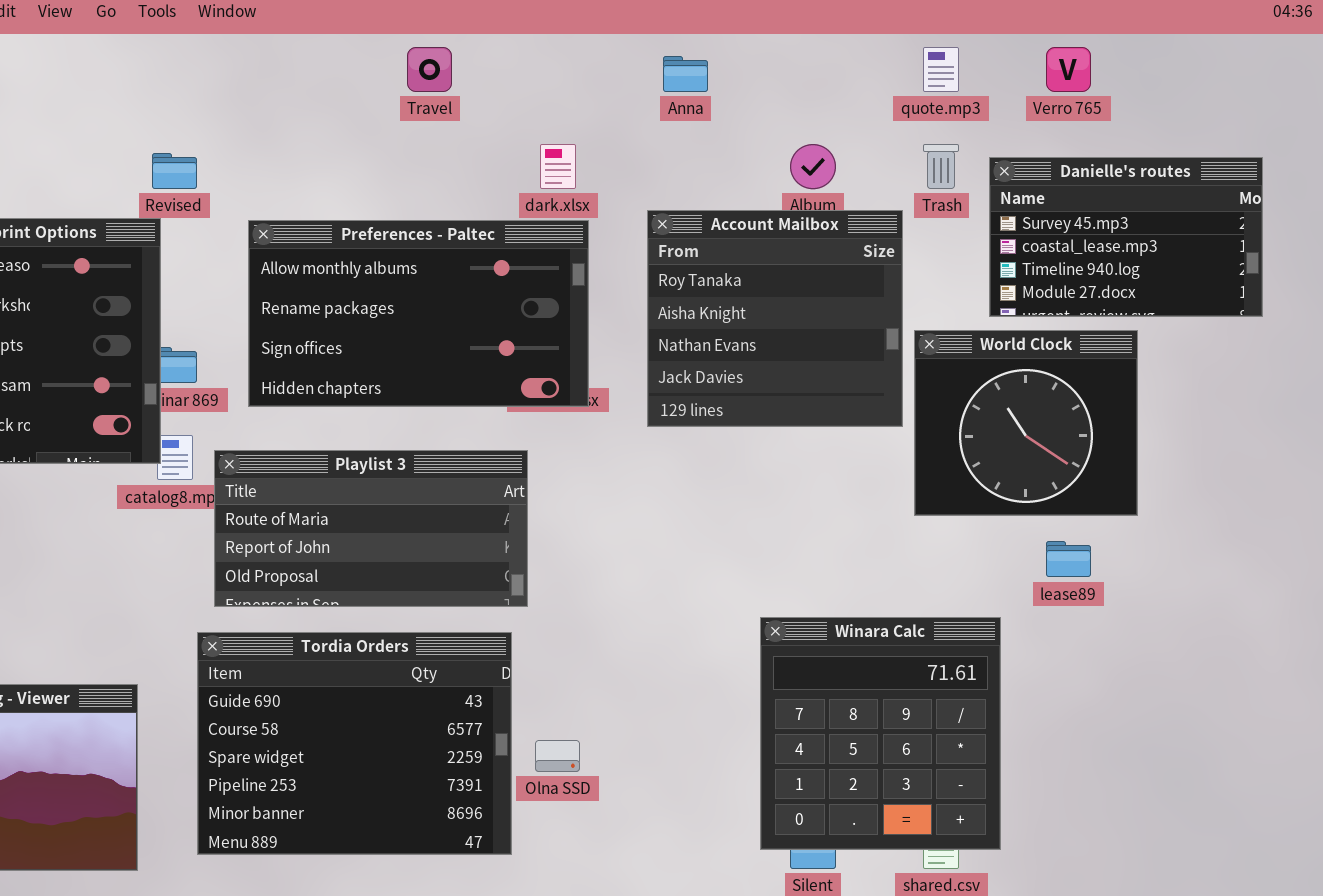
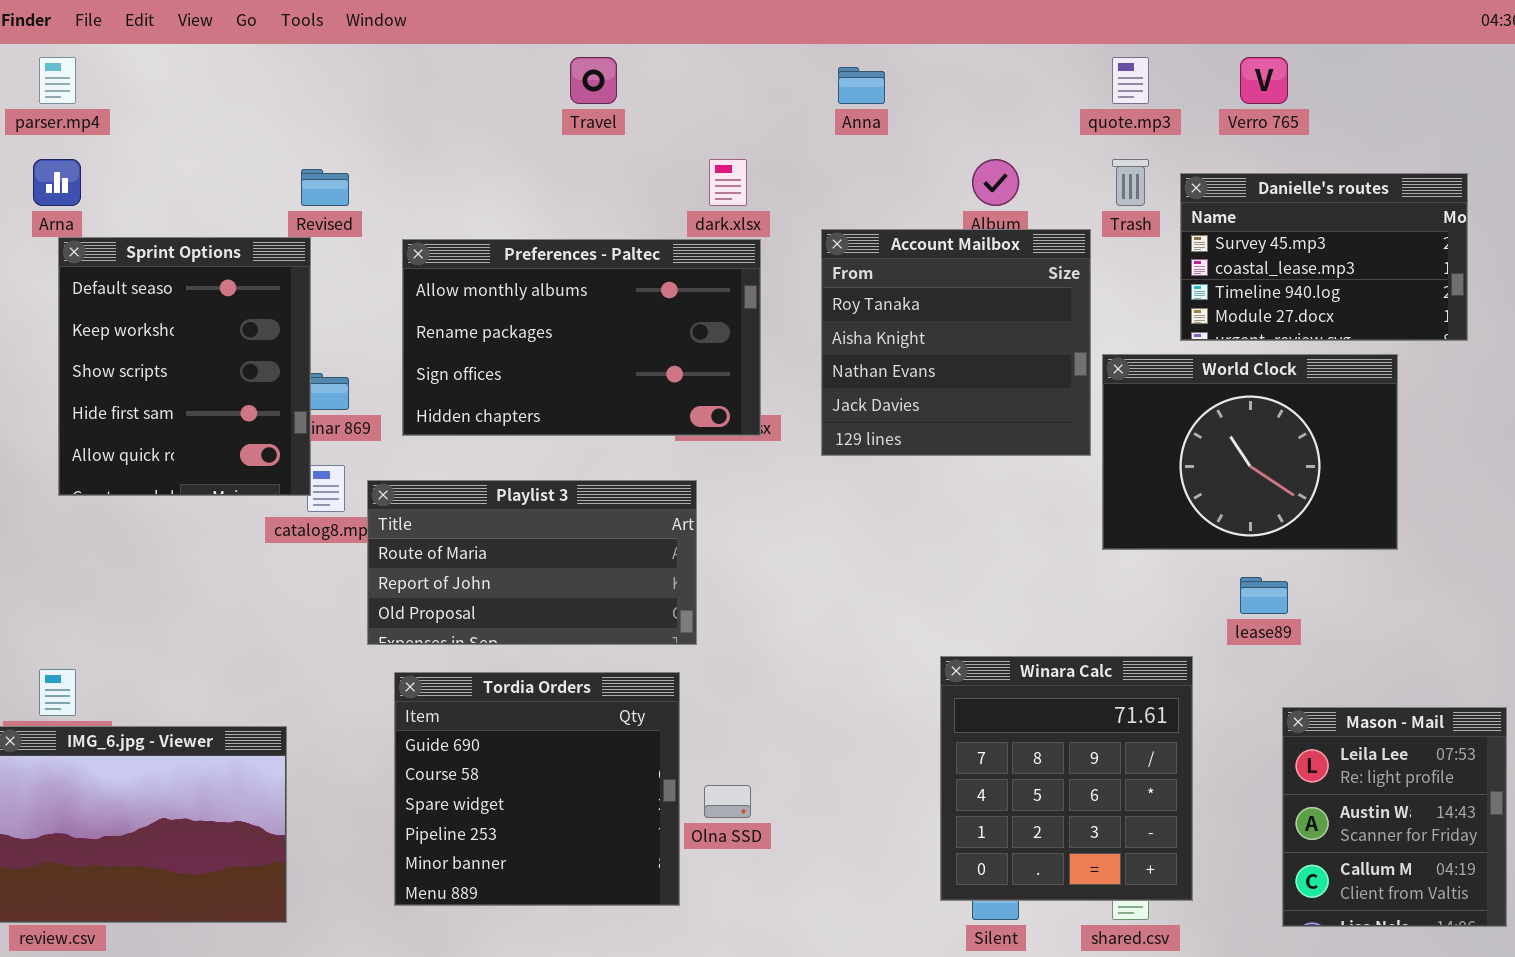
World Clock: [914,330,1138,516] -> [1102,354,1398,550], resized
Tordia Orders: [197,632,512,855] -> [394,672,680,906], resized
Mason - Mail: none -> [1282,707,1507,927], opened

